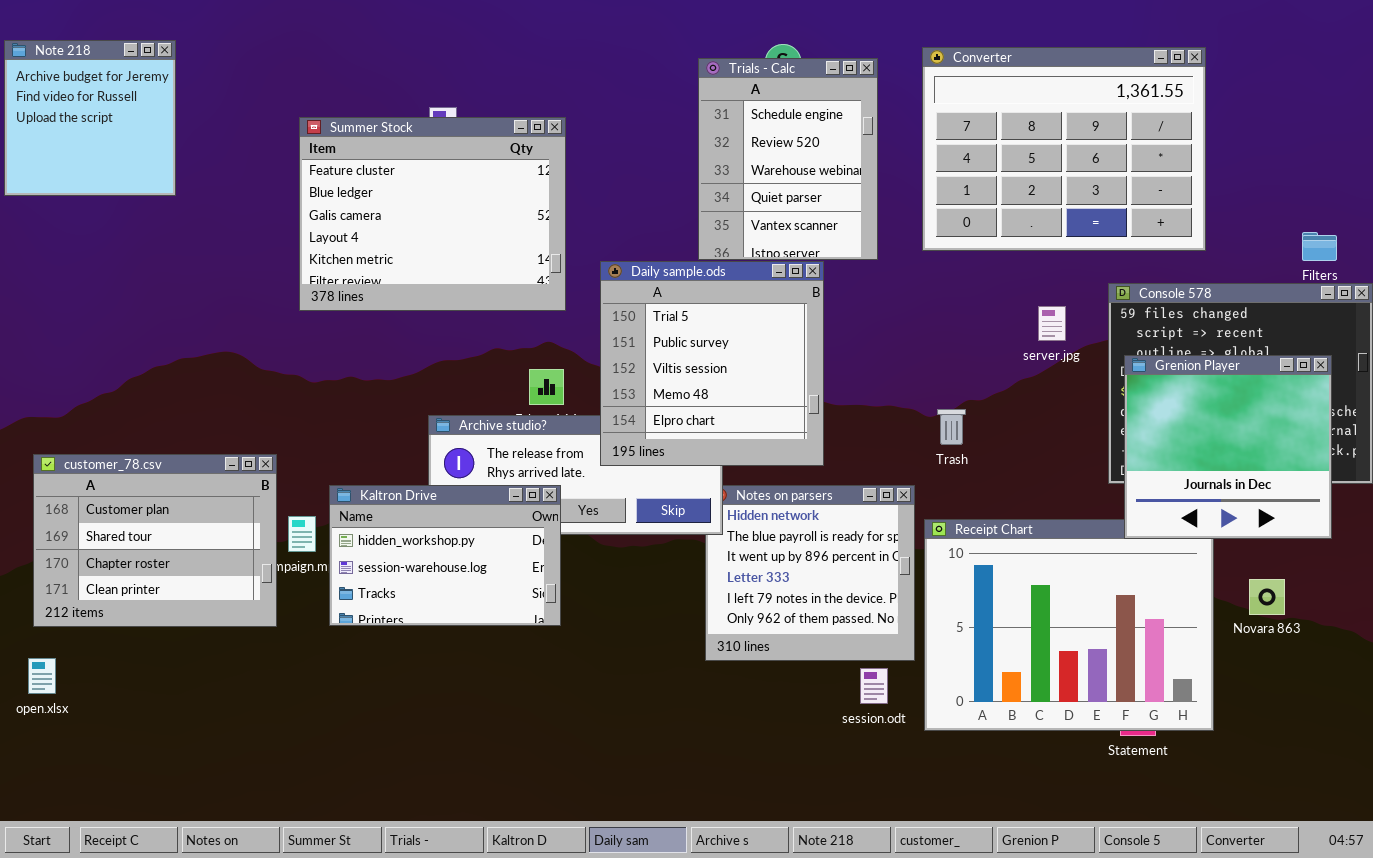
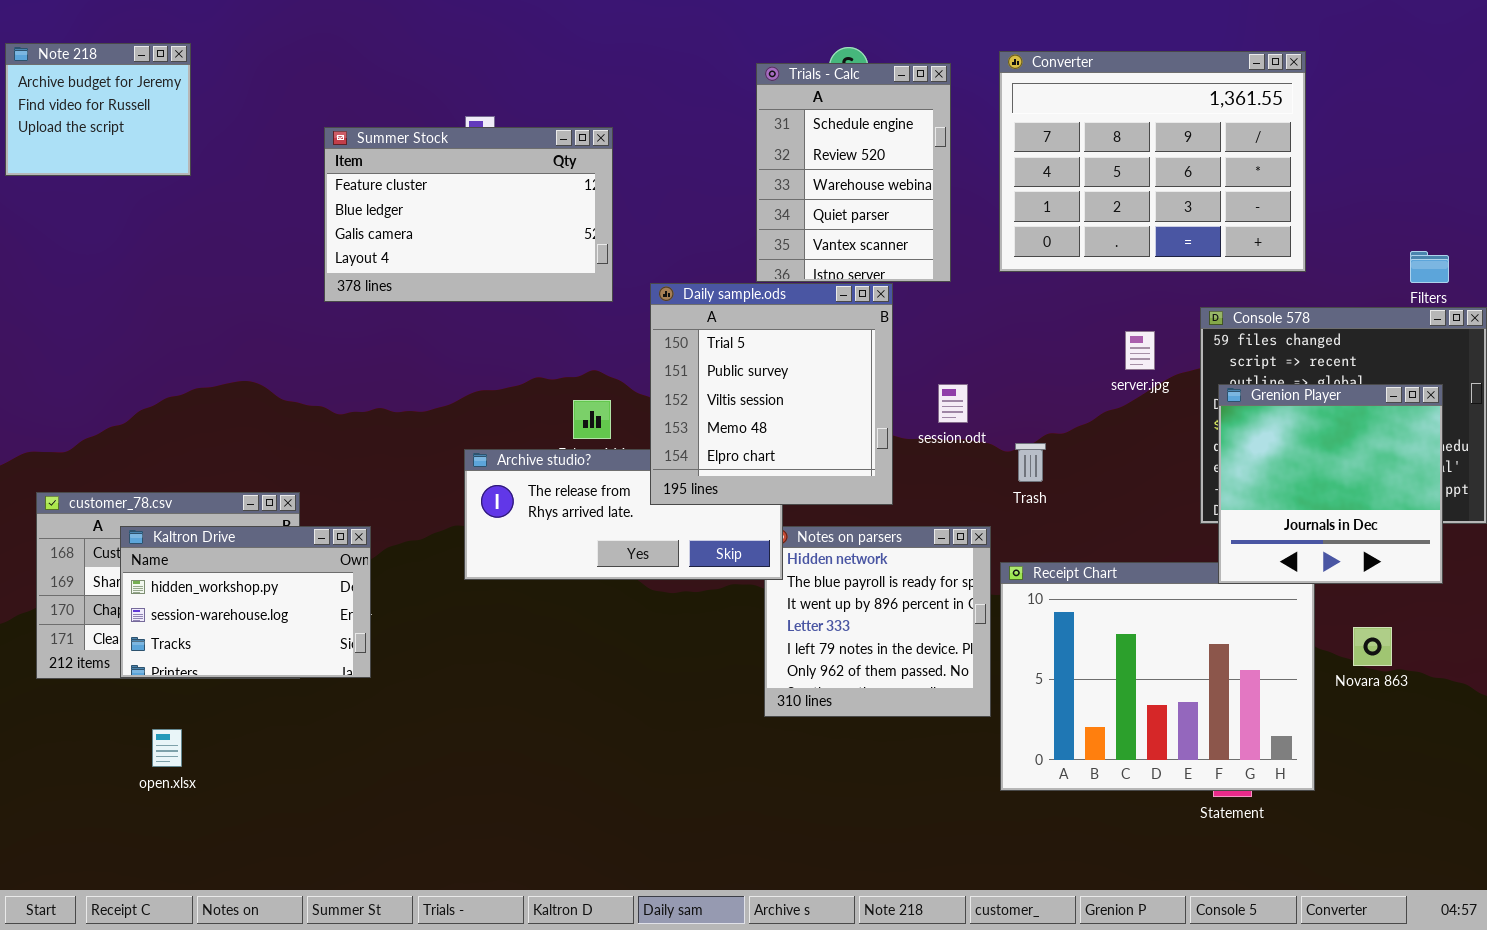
Note 218: [4,40,176,196] -> [5,43,191,176], resized
Summer Stock: [299,117,566,311] -> [324,127,613,302], resized
Kaltron Drive: [329,485,561,626] -> [120,526,371,678], moved
open.xlsx: [28,658,56,694] -> [152,729,182,767], moved
session.odt: [860,668,888,704] -> [938,384,968,423], moved

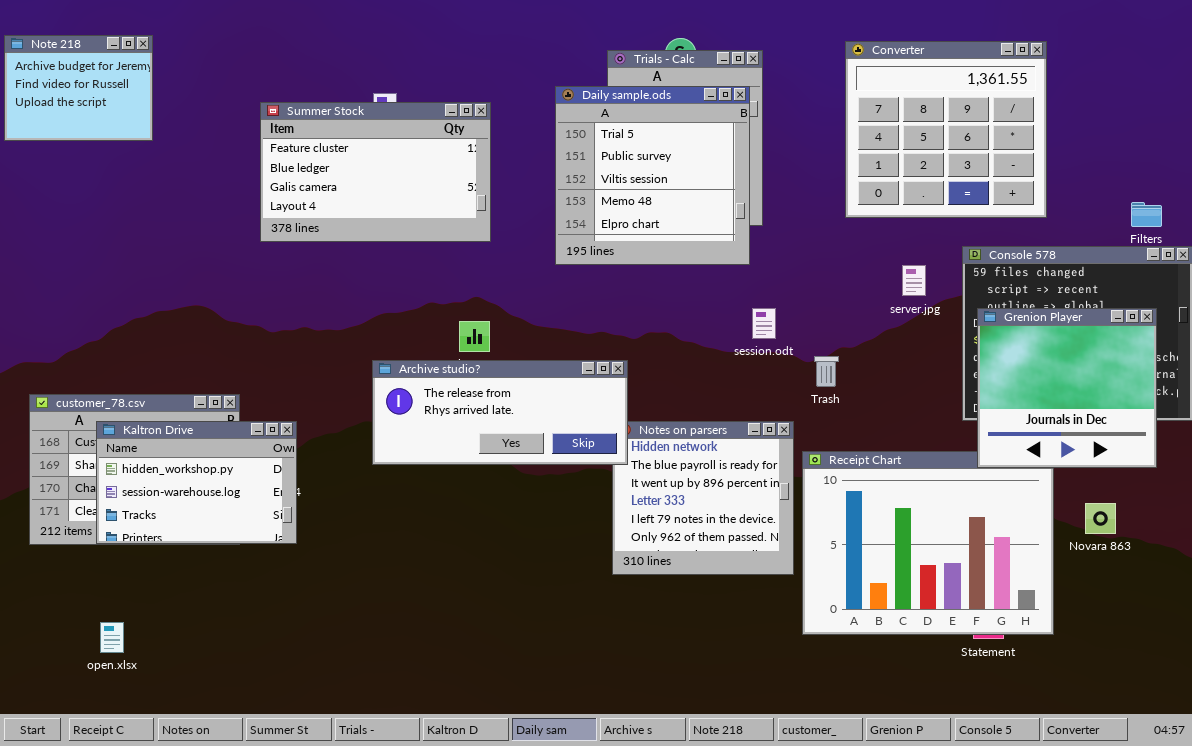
Converter: [999,51,1306,272] -> [845,41,1047,218], resized
Daily sample.ods: [650,283,893,505] -> [555,86,750,265], moved
open.xlsx: [152,729,182,767] -> [100,622,124,653], moved

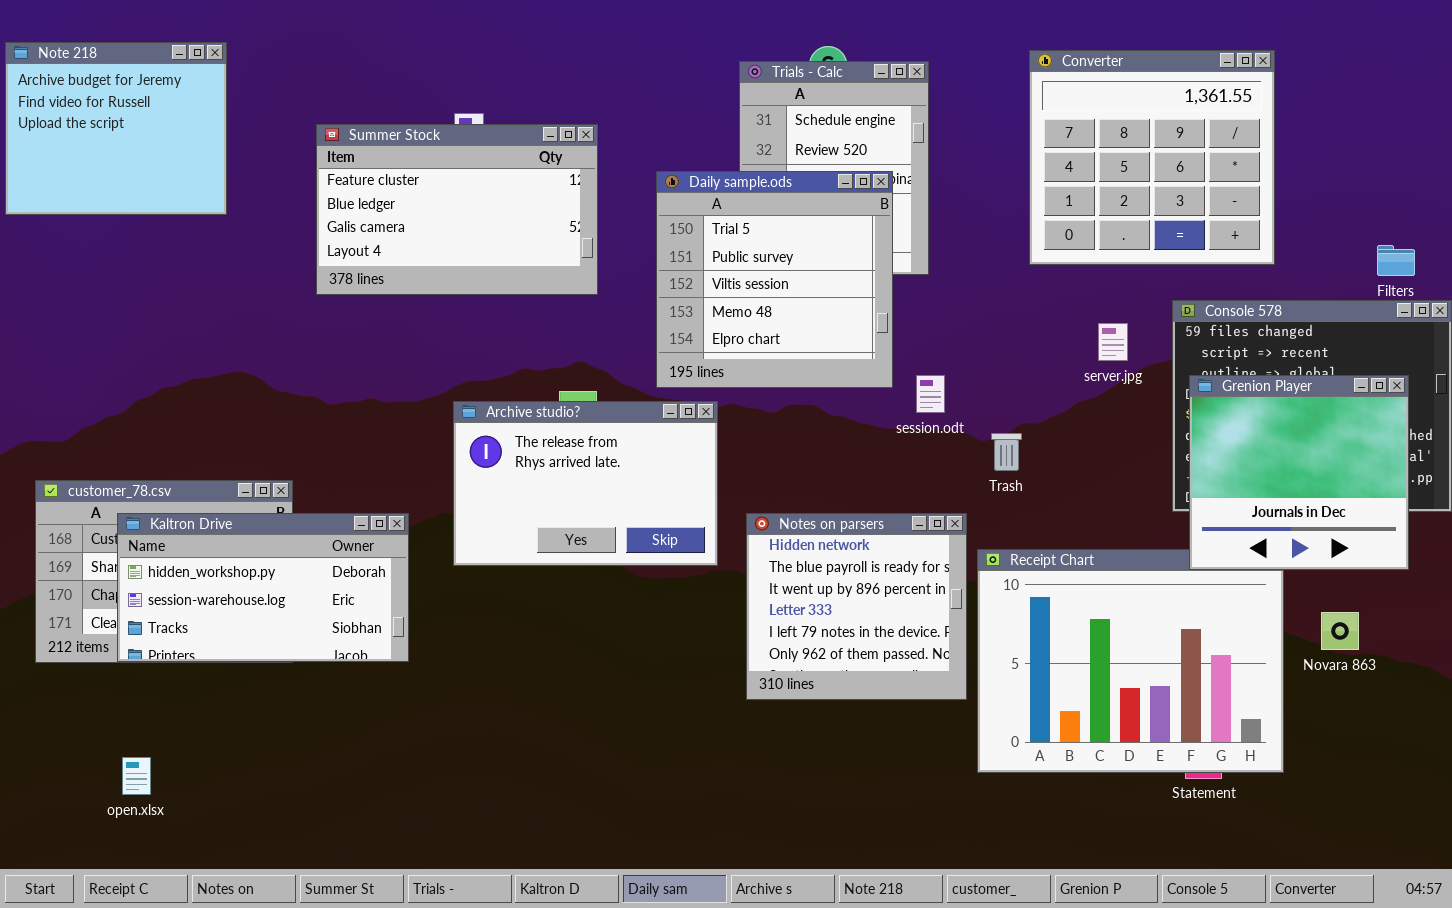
Note 218: [4,35,153,141] -> [5,42,227,215], resized
Daily sample.ods: [555,86,750,265] -> [656,171,893,388], moved
Archive studio?: [372,360,628,465] -> [453,401,718,566], resized
Kaltron Drive: [96,421,297,544] -> [117,513,409,662], resized

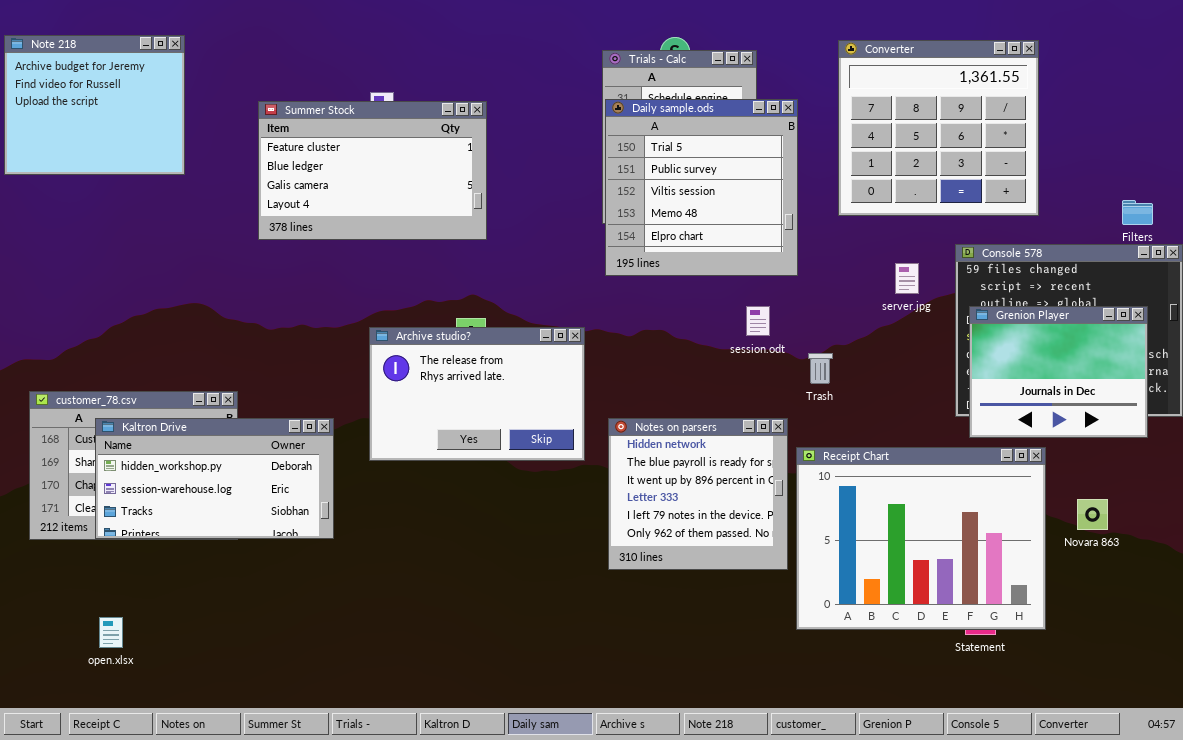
Daily sample.ods: [656,171,893,388] -> [605,99,798,276], moved
Grenion Player: [1189,375,1409,570] -> [969,306,1148,438], resized

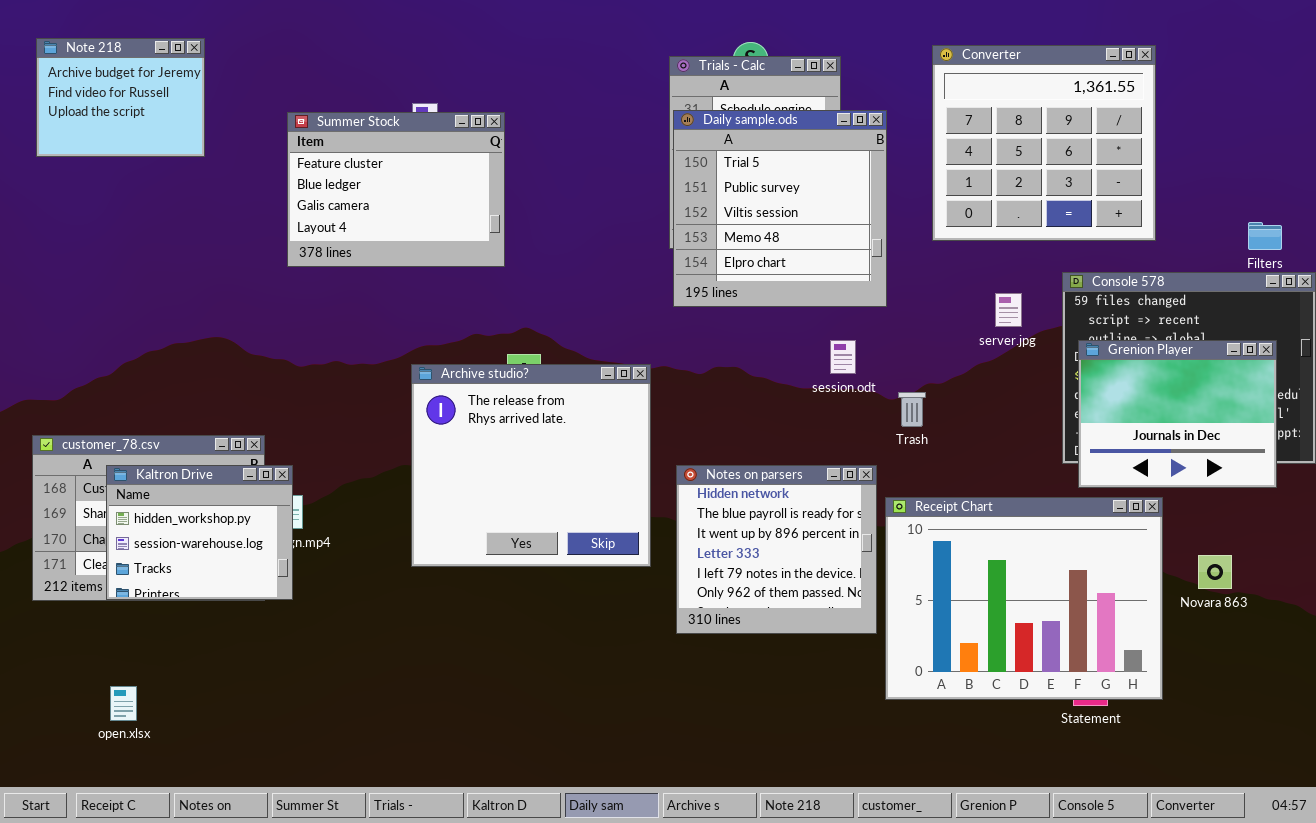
Note 218: [4,35,185,175] -> [36,38,205,157], resized
Summer Stock: [258,101,487,240] -> [287,112,505,267], resized
Archive studio?: [369,327,585,461] -> [411,364,651,567], resized
Kaltron Drive: [95,418,334,539] -> [106,465,293,600], resized

